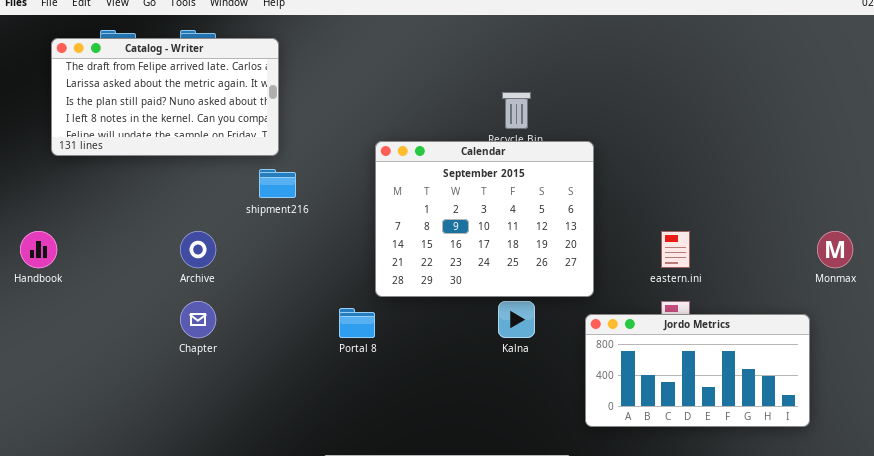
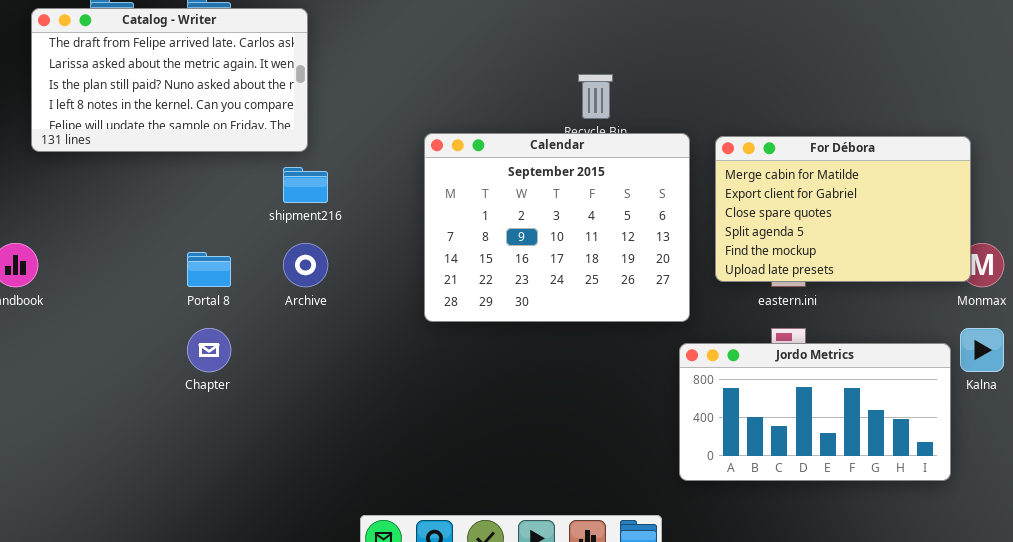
For Débora: none -> [715,136,971,282], opened
Archive: [180,231,216,268] -> [283,243,328,287], moved
Kalna: [498,301,535,338] -> [960,328,1004,372], moved
Portal 8: [339,308,375,338] -> [187,252,231,287], moved

